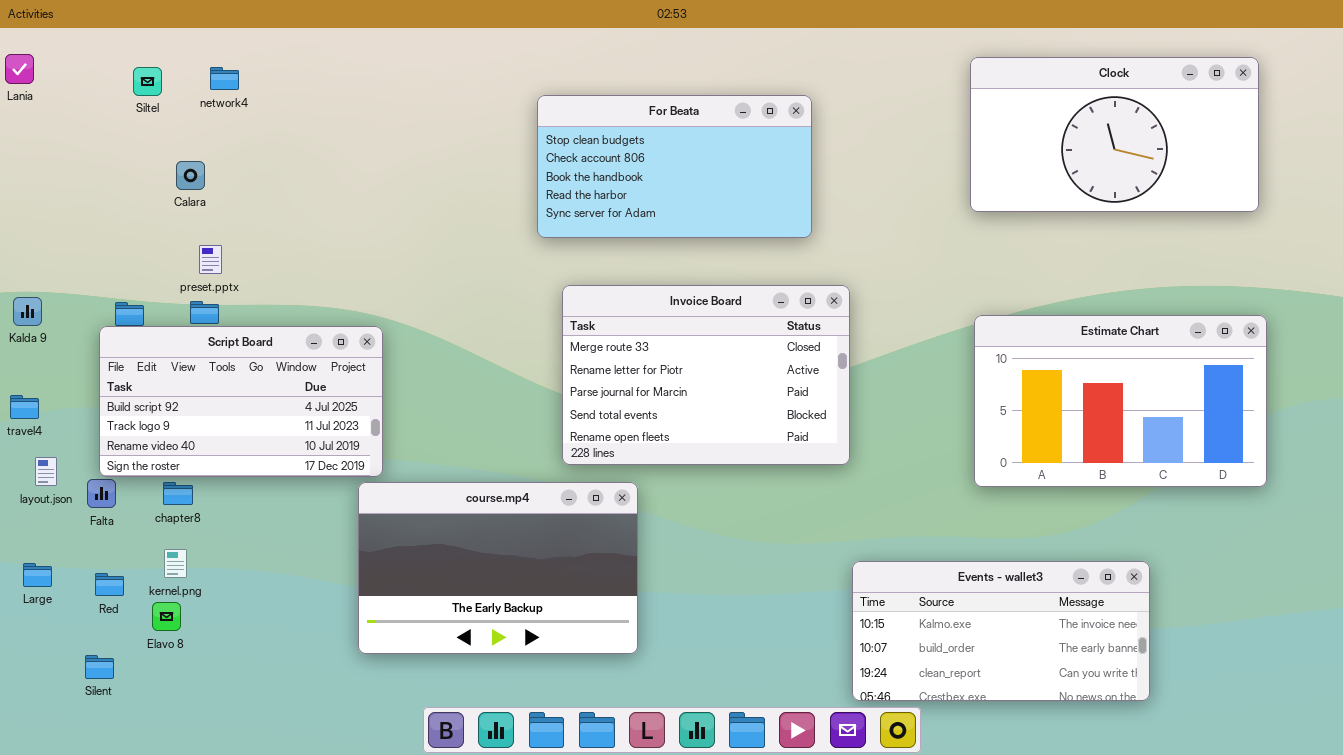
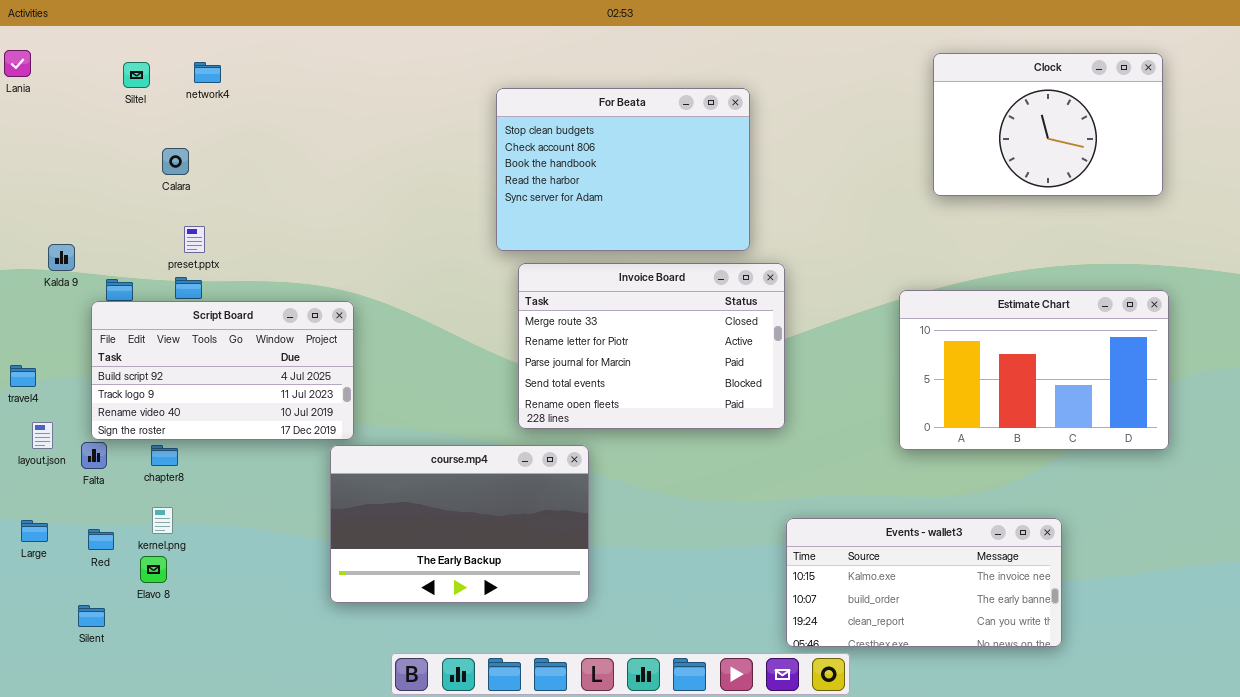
Clock: [970,57,1259,212] -> [933,53,1163,196], resized
For Beata: [537,95,812,238] -> [496,88,750,251], resized
Kalda 9: [13,297,42,326] -> [48,244,75,271], moved

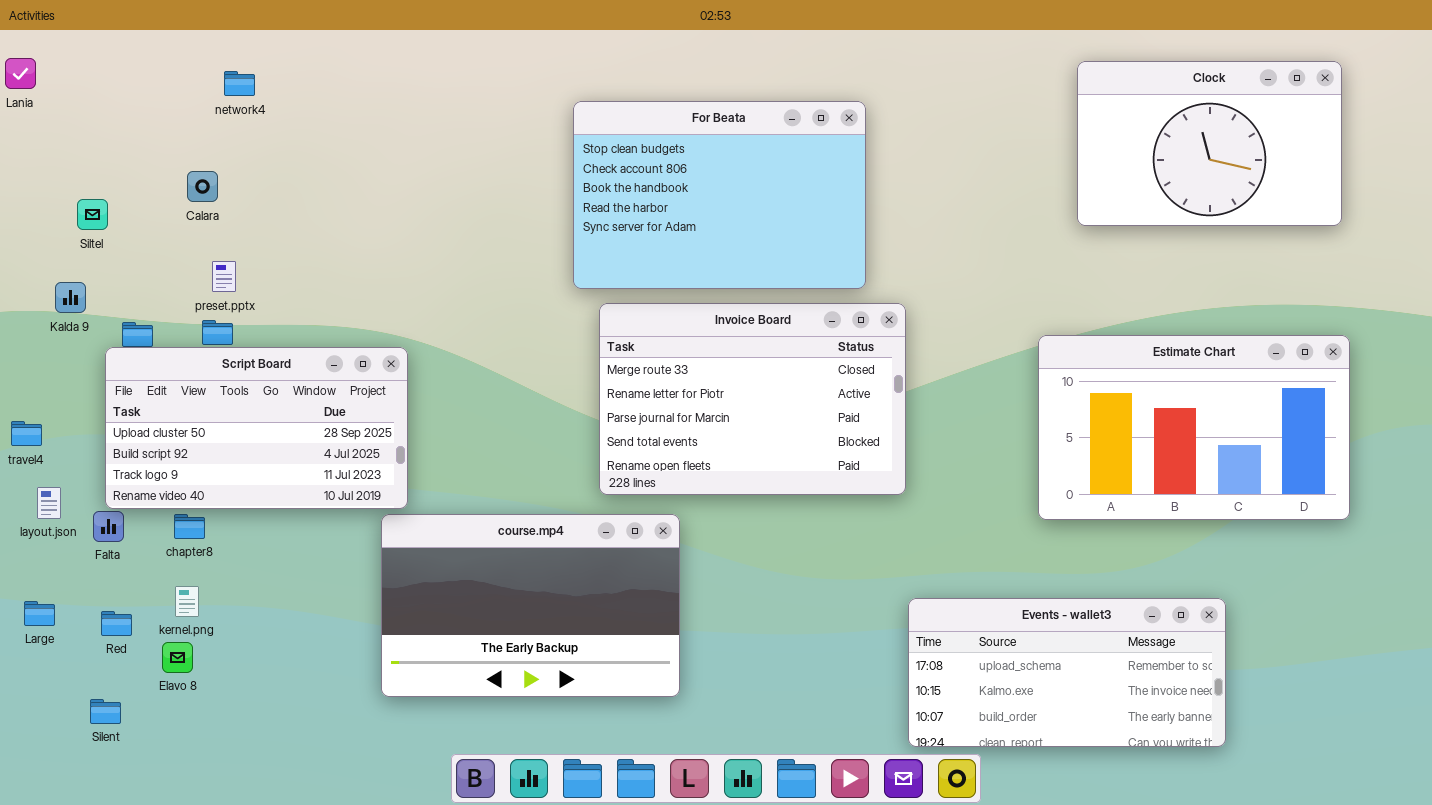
Siltel: [123,62,150,88] -> [77,199,108,230], moved
Script Board: [91,301,354,440] -> [105,347,408,509], scrolled up 1 row
Events - wallet3: [786,518,1062,647] -> [908,598,1226,747], scrolled up 1 row

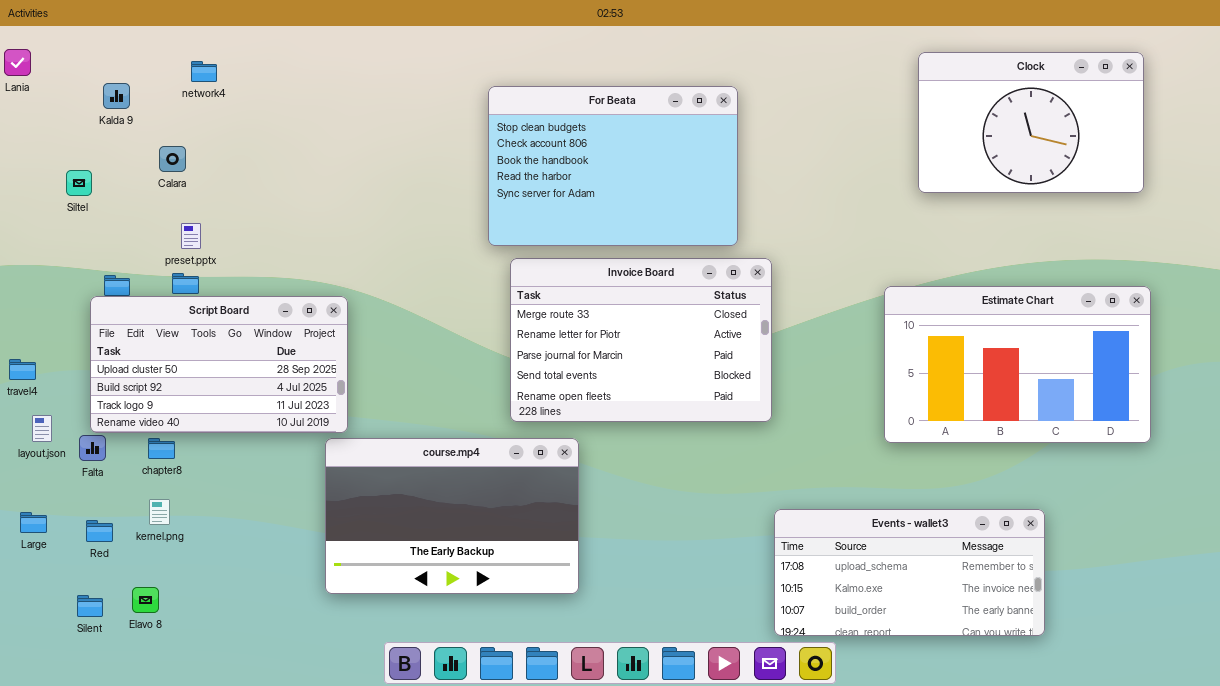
Kalda 9: [55,282,86,313] -> [103,83,130,109], moved
Elavo 8: [162,642,193,673] -> [132,587,159,613], moved

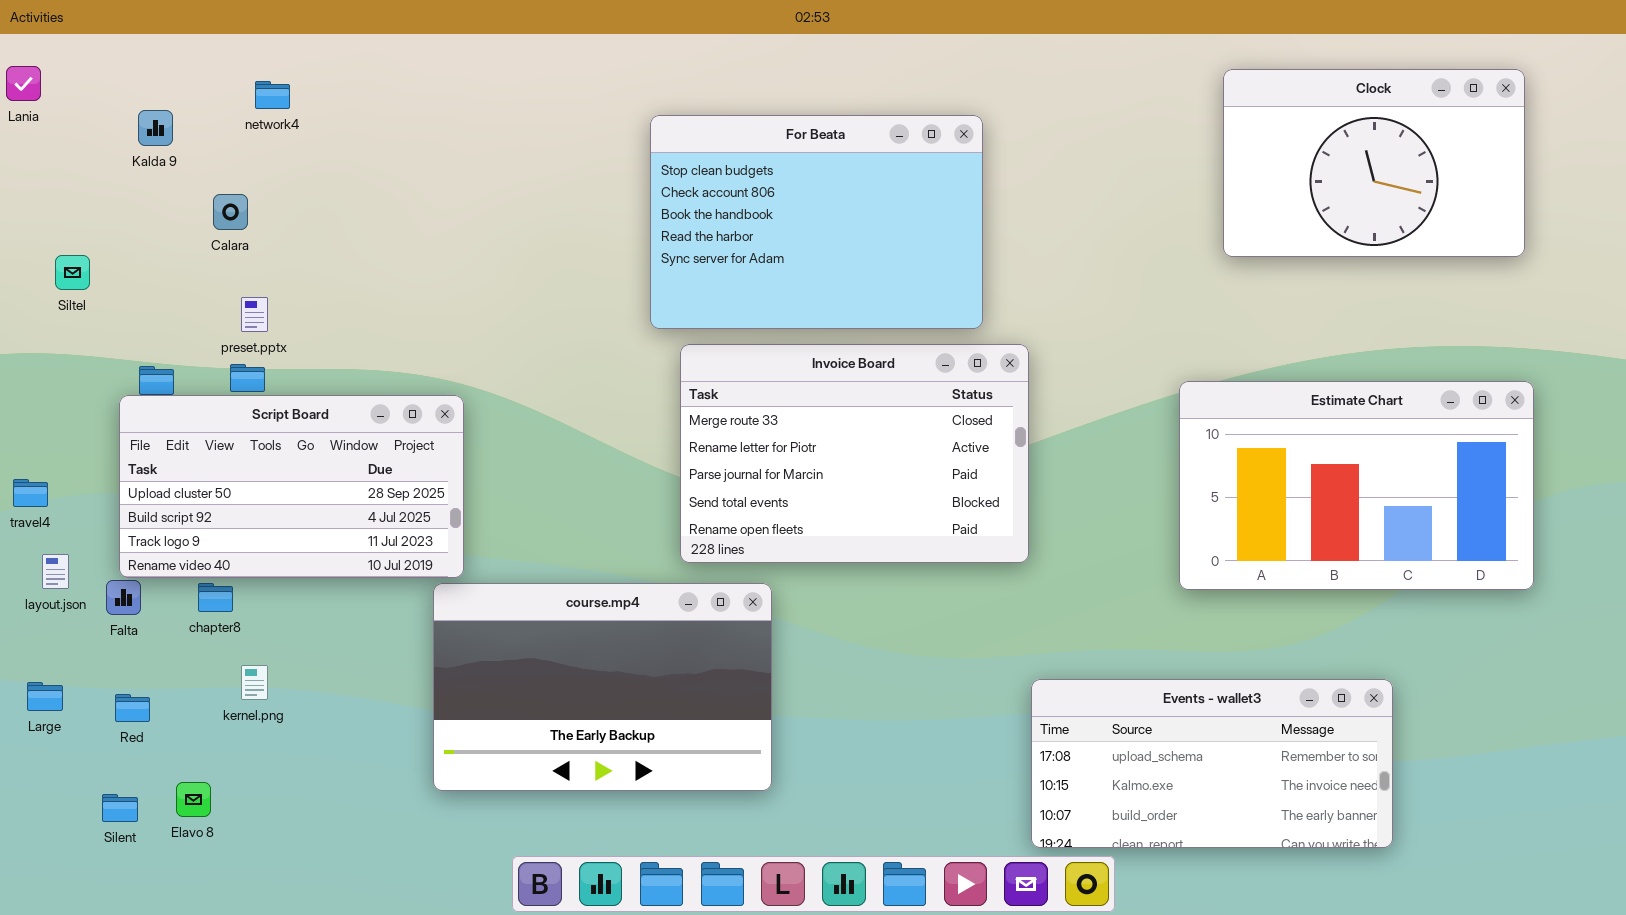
Siltel: [66,170,92,196] -> [55,255,90,290], moved
kernel.png: [149,499,170,525] -> [241,665,268,700], moved

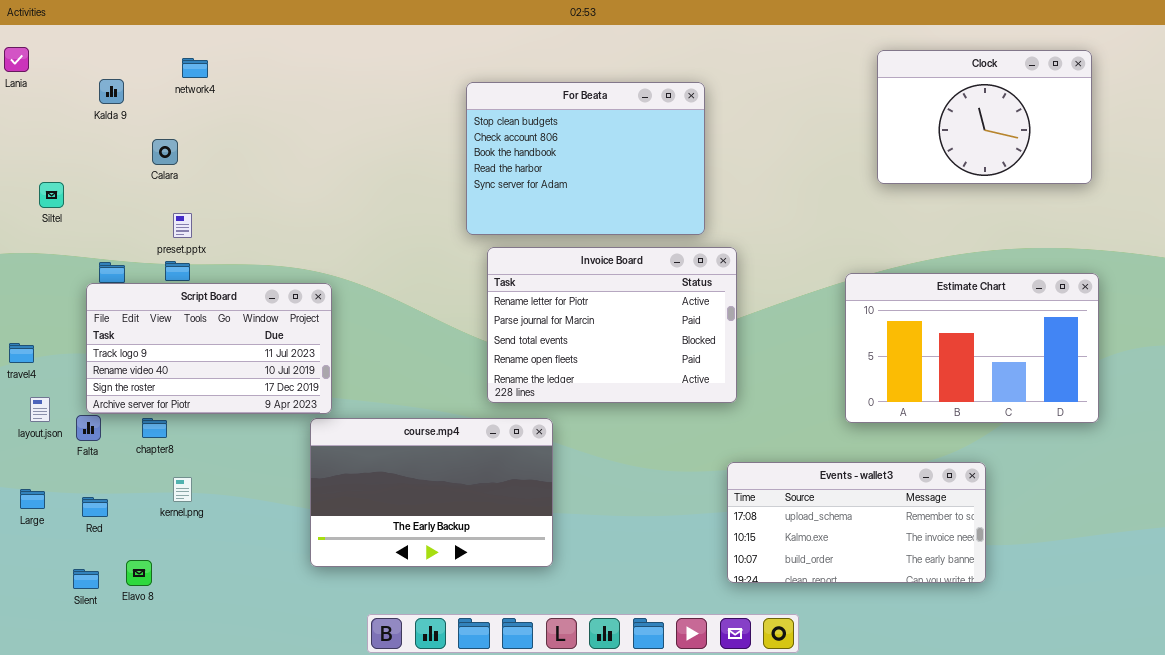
Invoice Board: [680,344,1029,563] -> [487,247,737,403], scrolled down 1 row
Script Board: [119,395,464,578] -> [86,283,332,414], scrolled down 2 rows
Events - wallet3: [1031,679,1393,848] -> [727,462,986,583], moved

